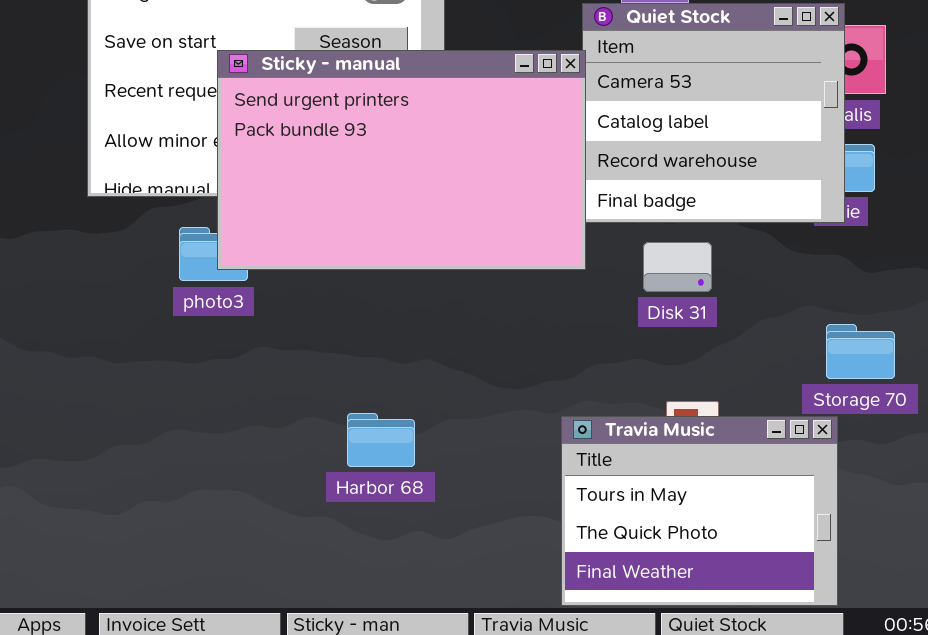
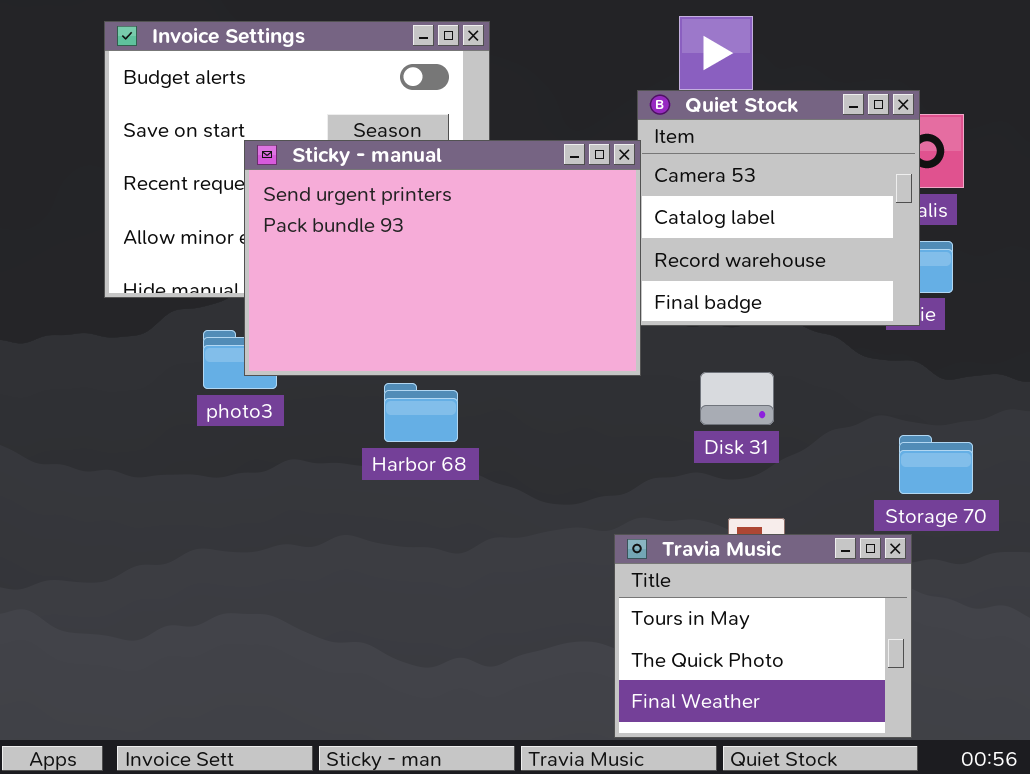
Disk 31: [643,242,712,292] -> [700,372,774,425], moved
Harbor 68: [347,413,415,467] -> [384,383,458,442], moved

